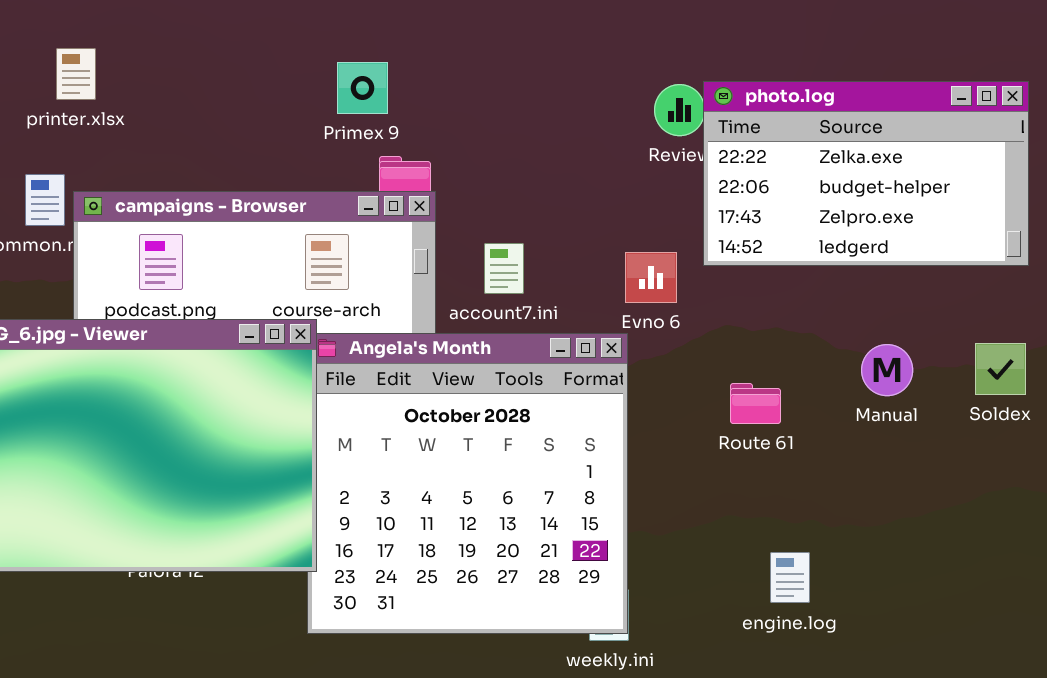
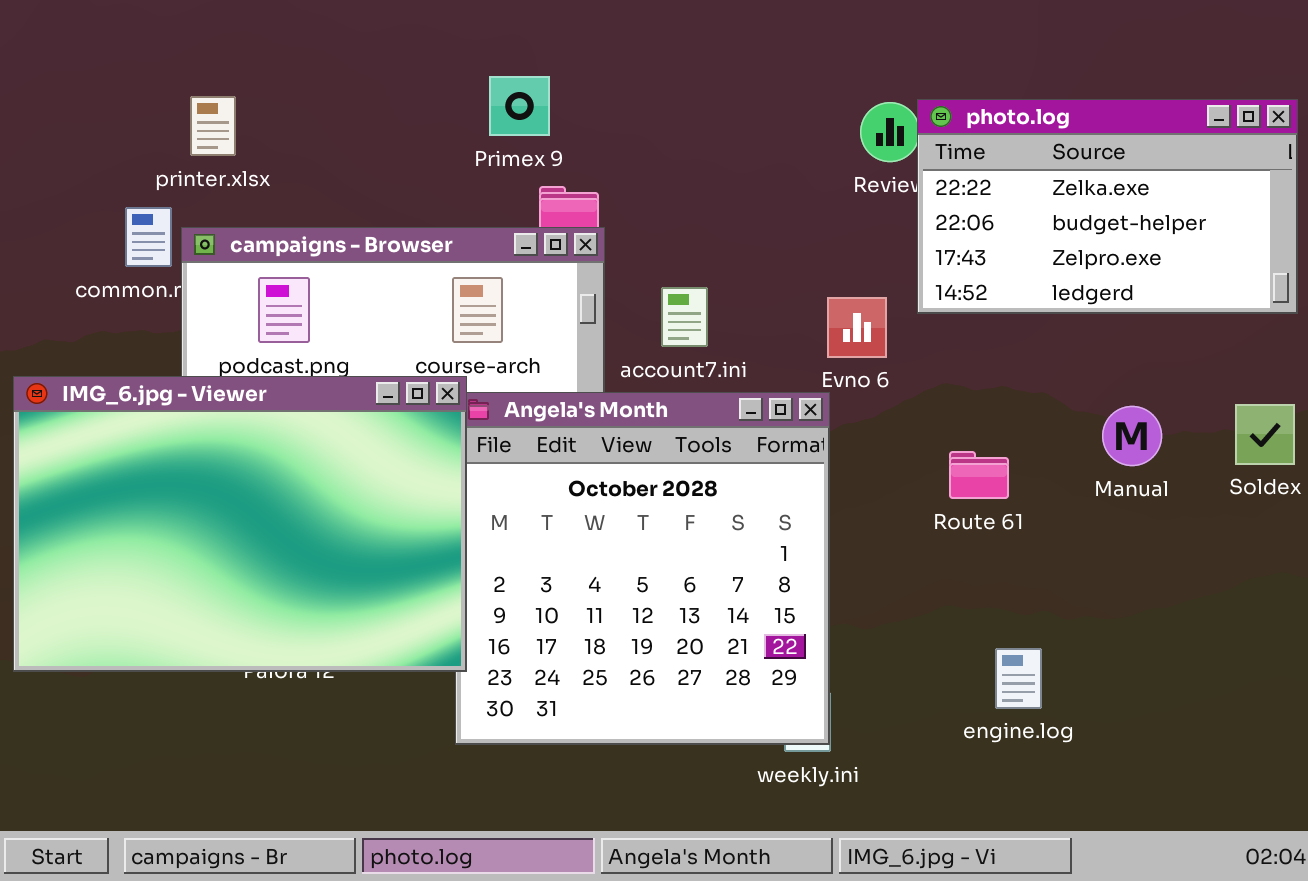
printer.xlsx: [56,48,96,100] -> [190,96,236,156], moved

